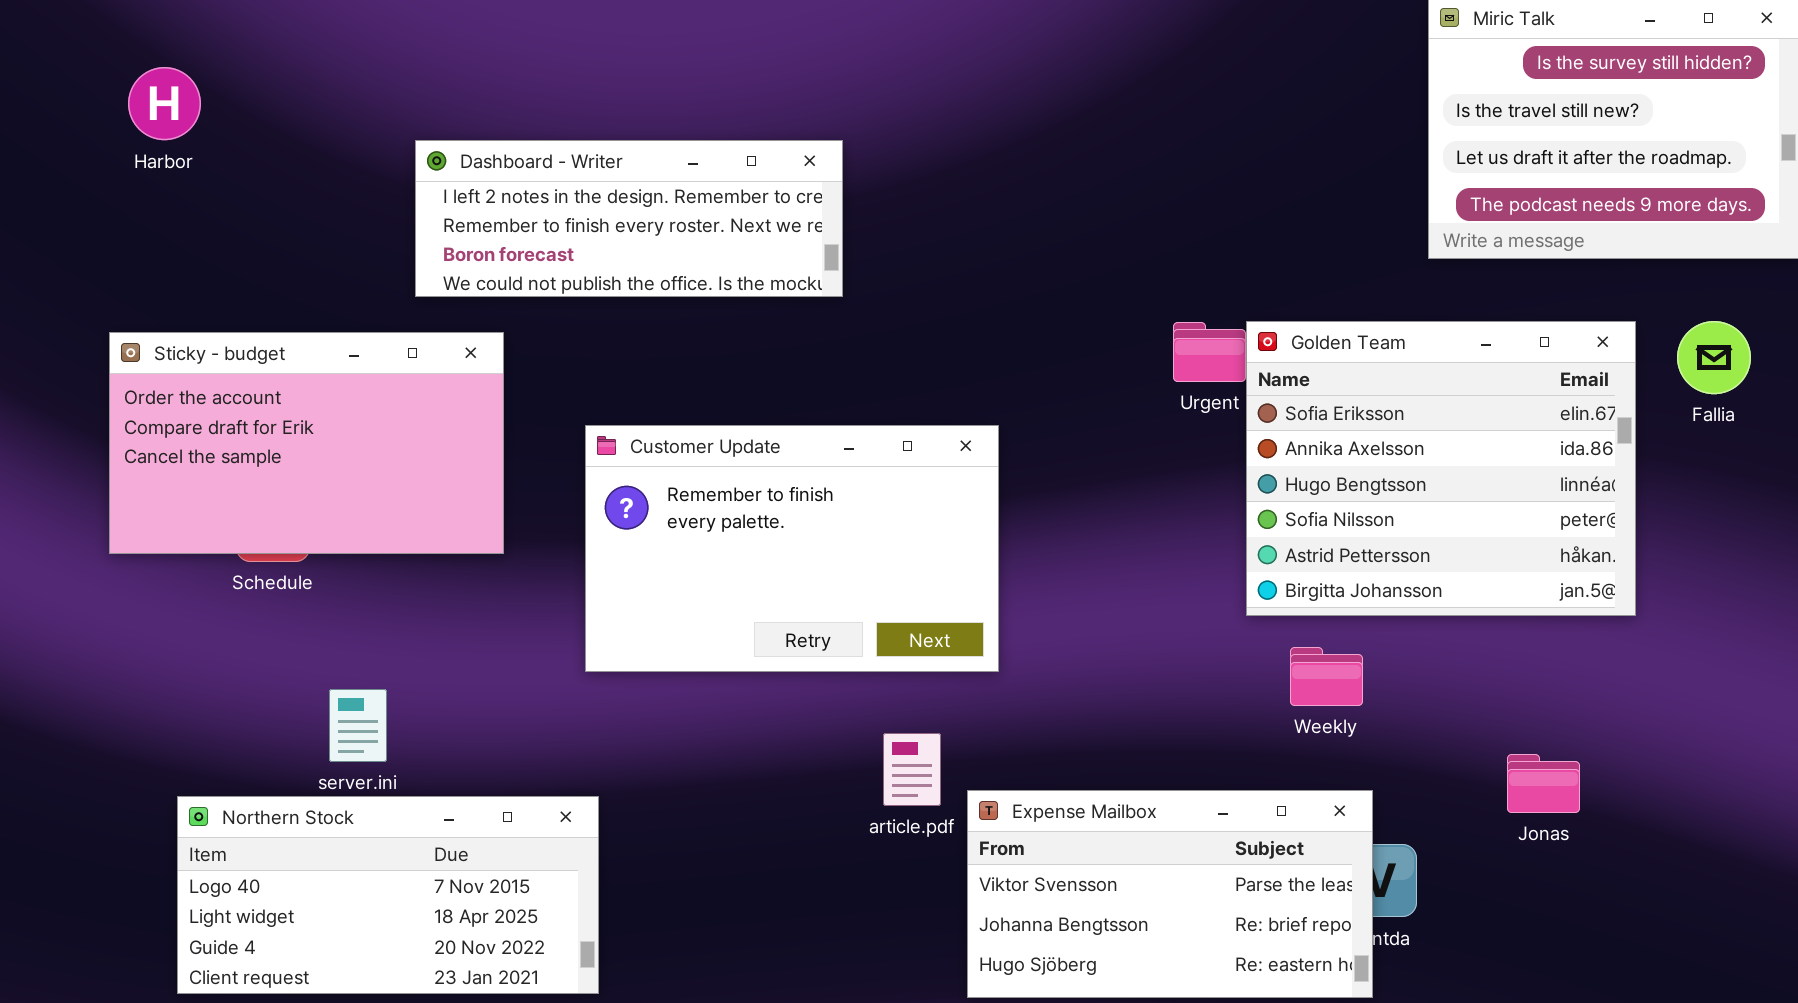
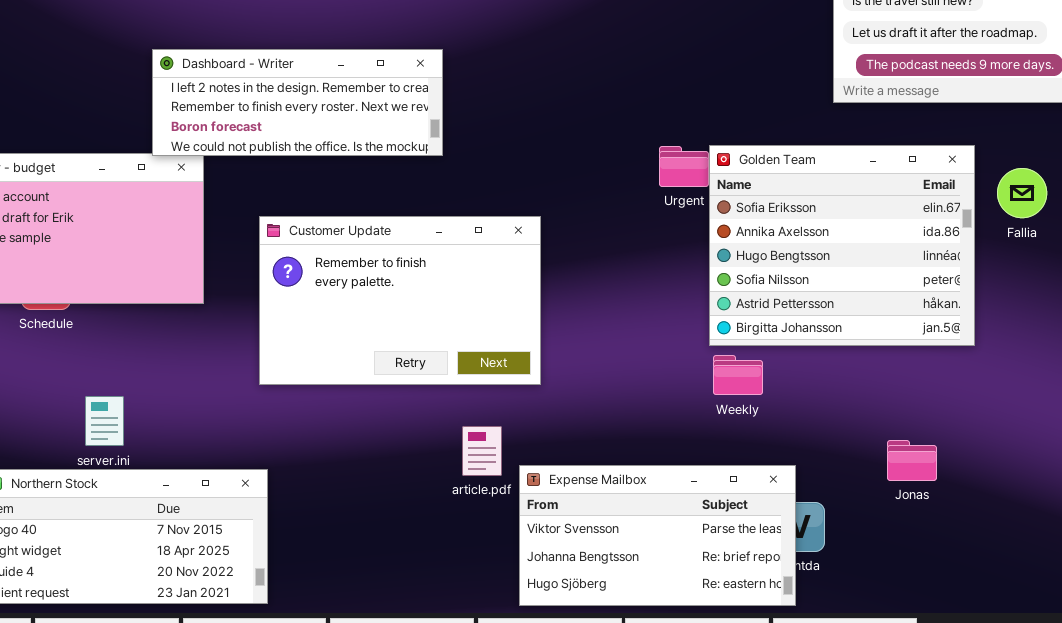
Dashboard - Writer: [415,140,843,297] -> [152,49,443,156], moved
Fallia: [1677,321,1751,394] -> [997,168,1047,218], moved
Weekly: [1290,647,1363,706] -> [713,355,763,395], moved

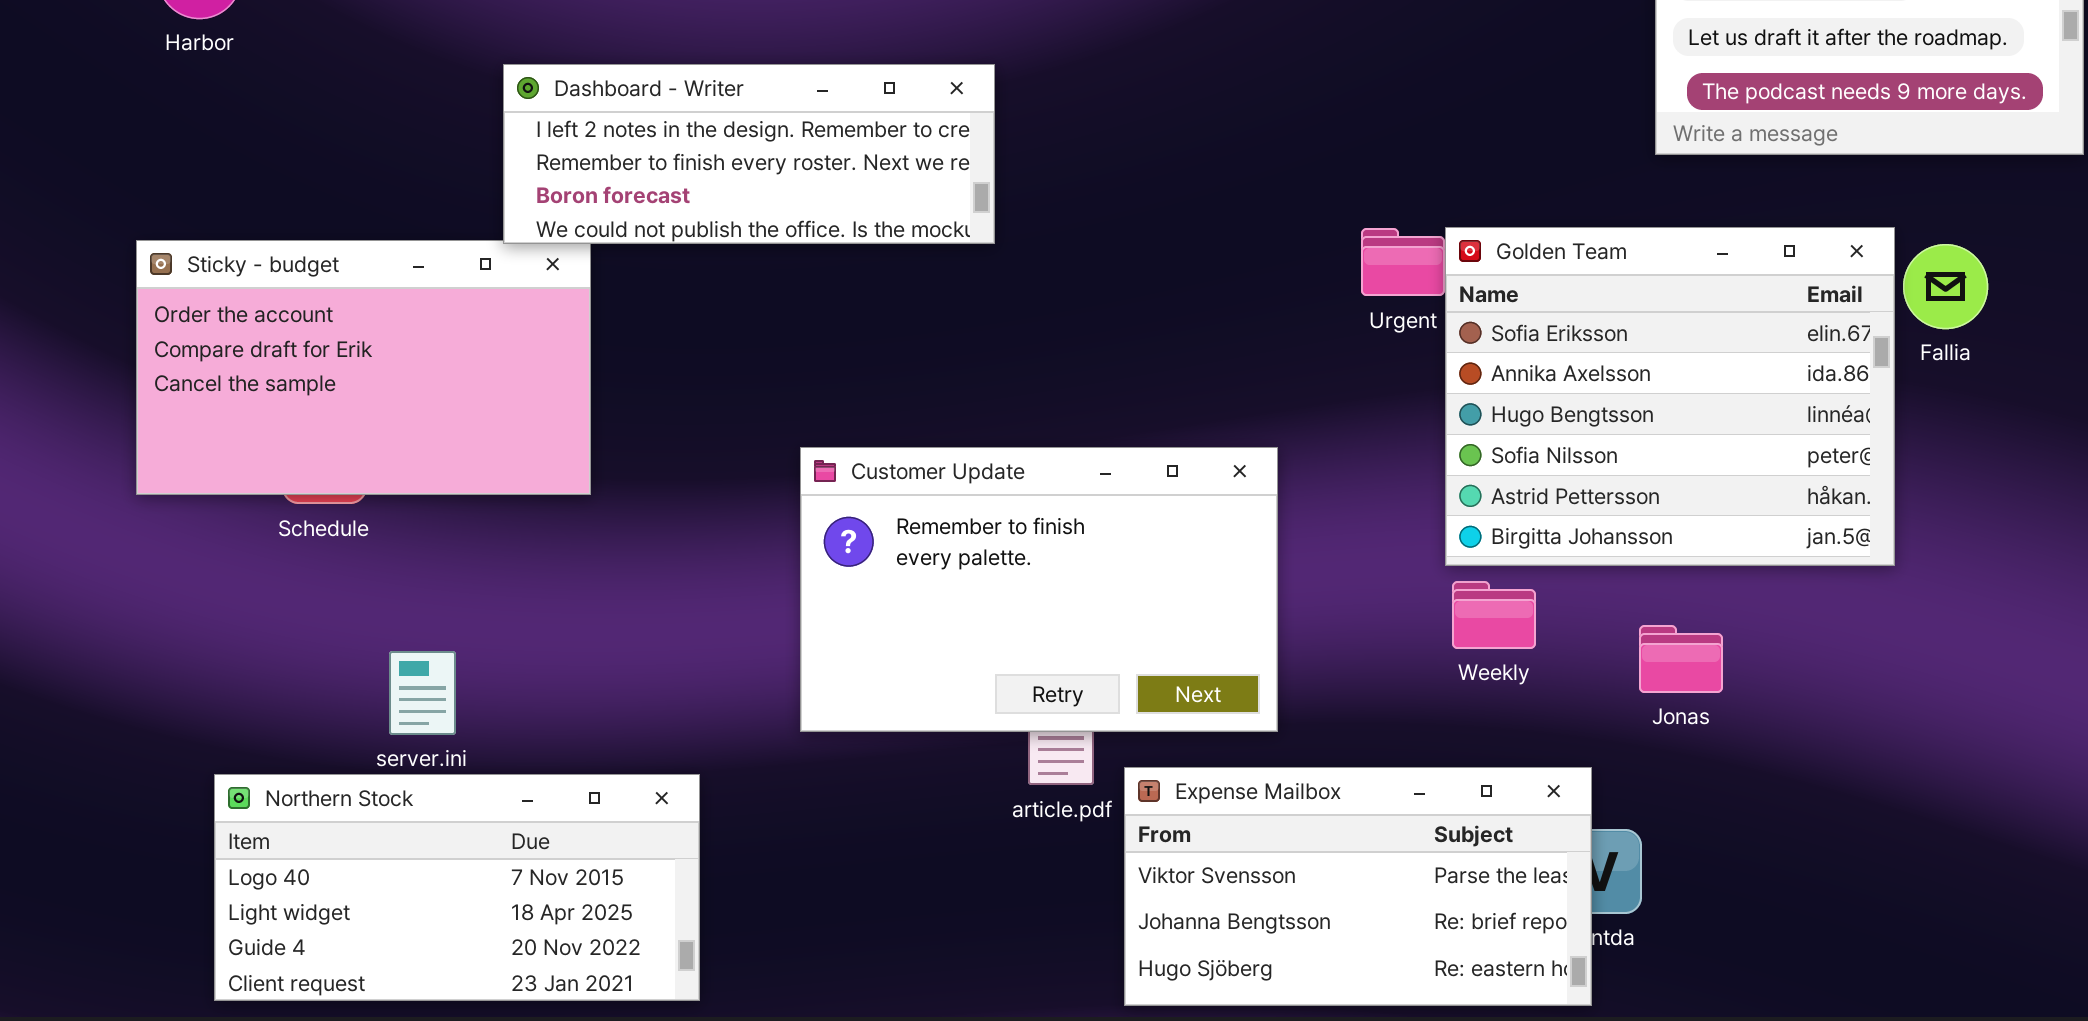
Fallia: [997,168,1047,218] -> [1903,244,1988,329], moved
Customer Update: [259,216,541,385] -> [800,447,1278,732], moved
Jonas: [887,440,937,481] -> [1639,625,1723,693], moved

